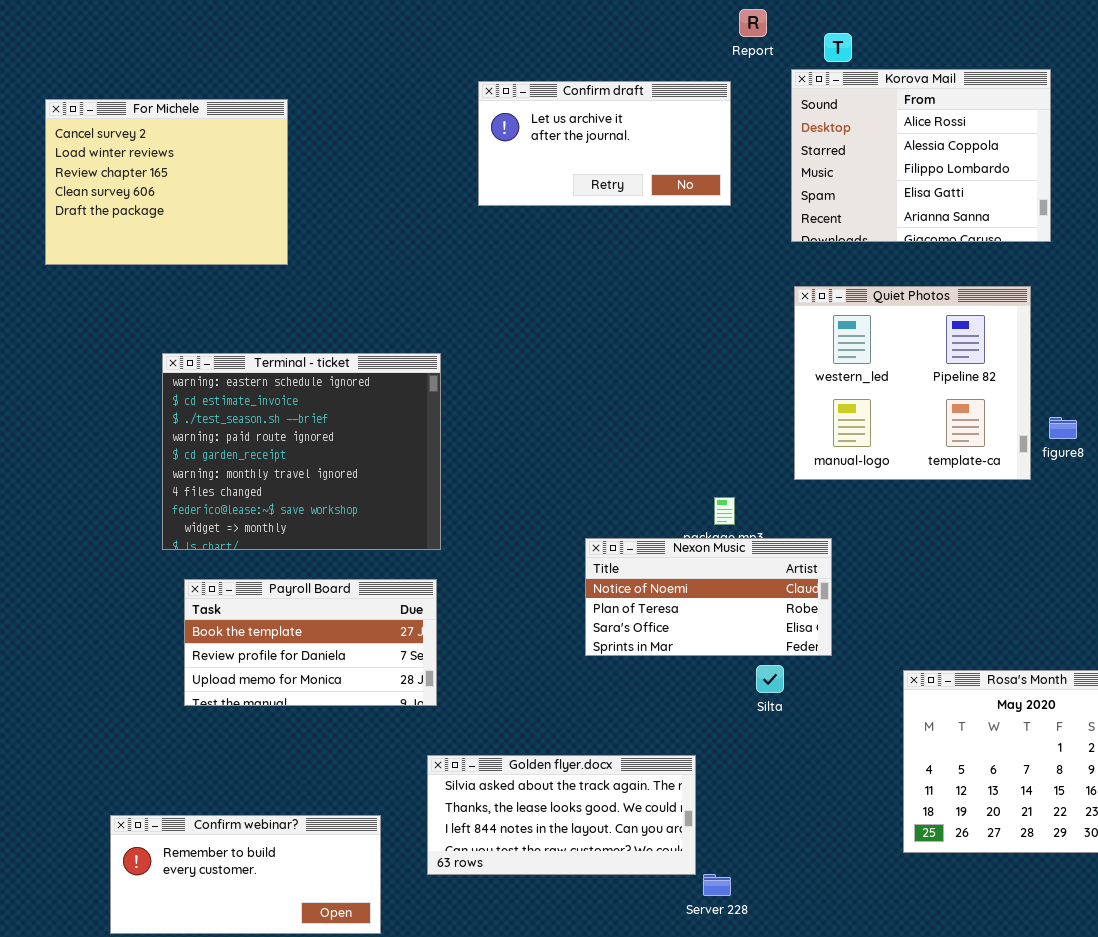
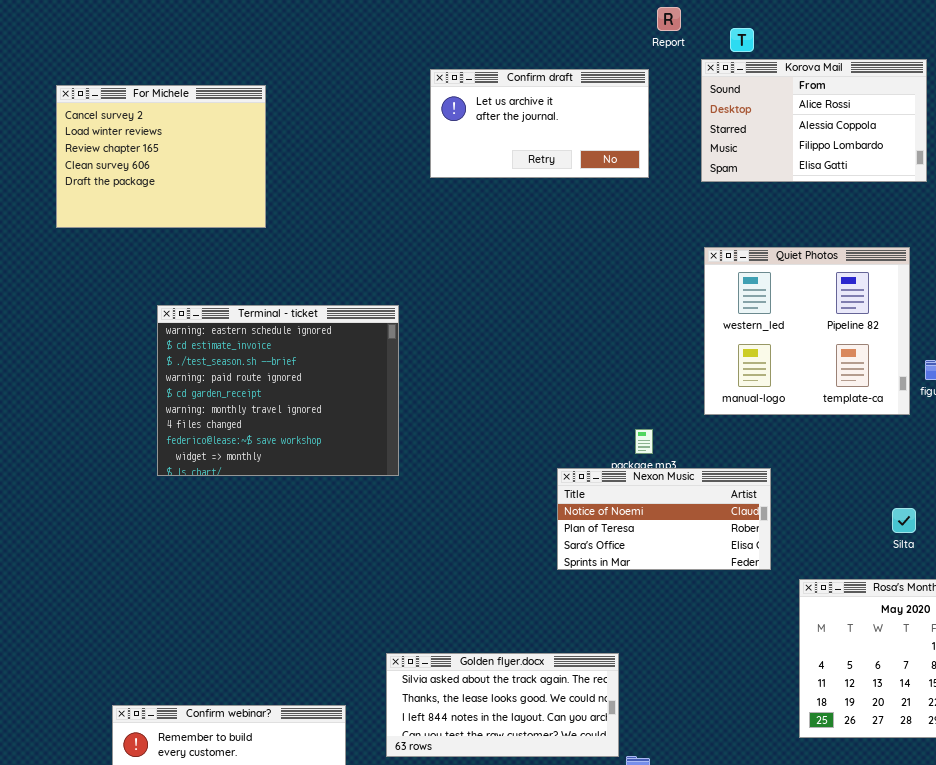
Korova Mail: [791,69,1051,242] -> [701,59,927,182], resized
Nexon Music: [585,538,832,656] -> [557,468,771,570], moved
Payroll Board: [184,579,437,706] -> none, closed
Silta: [756,665,784,693] -> [892,508,916,533], moved

